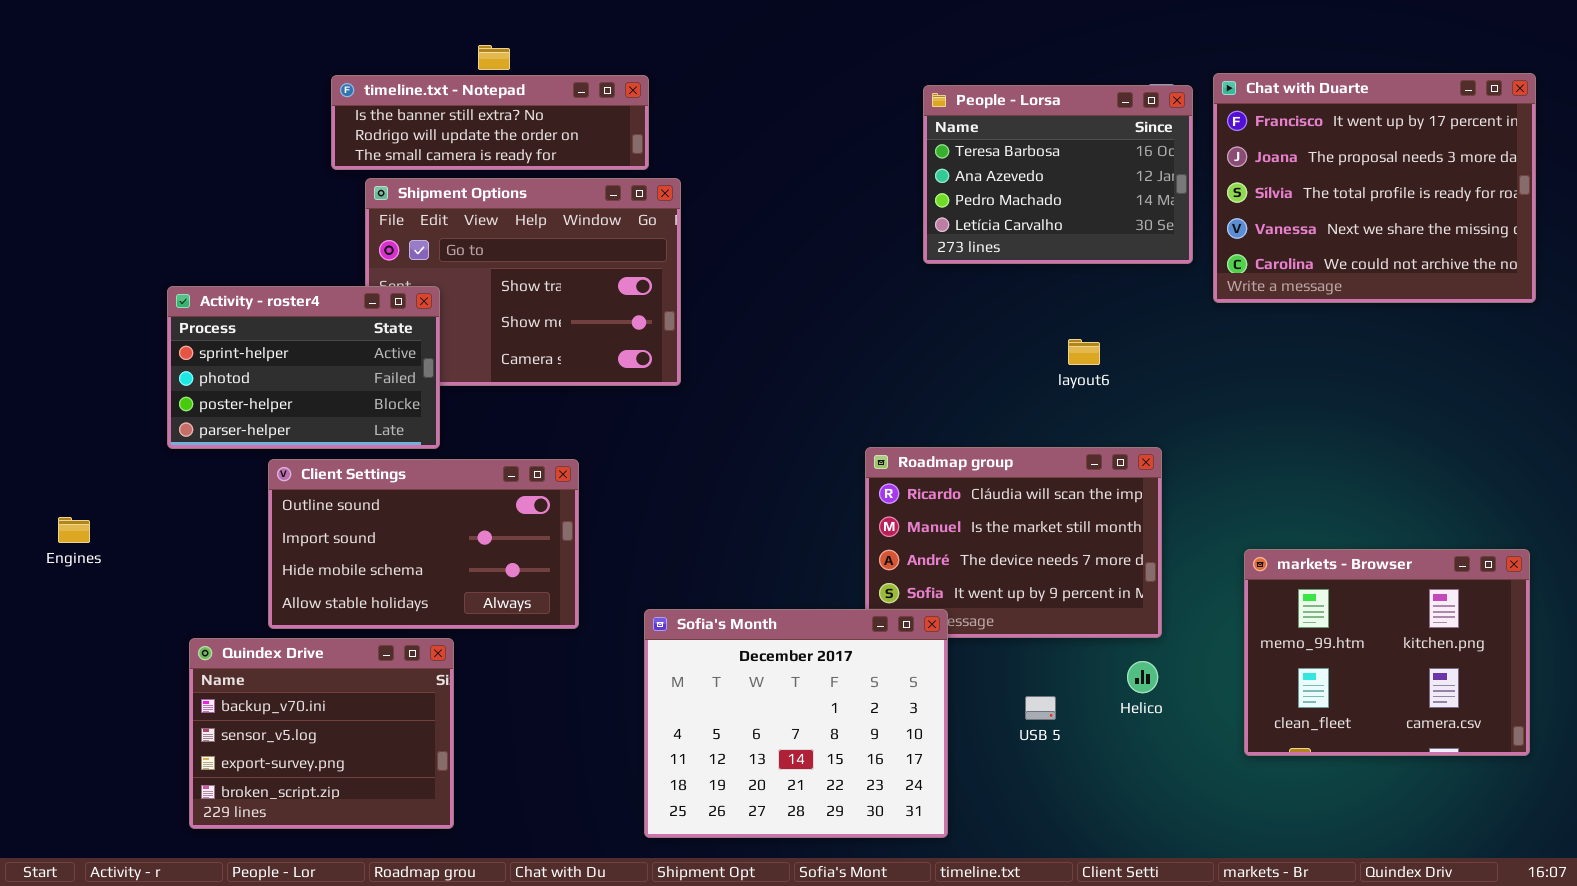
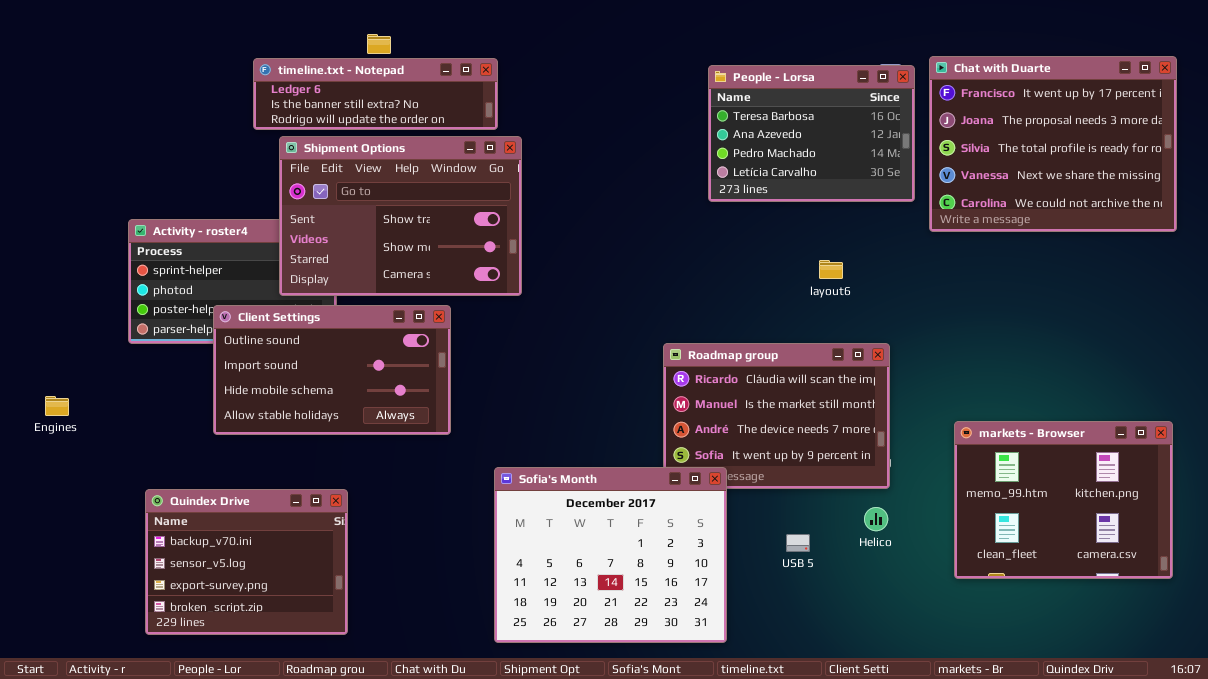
timeline.txt - Notepad: [331,75,649,170] -> [253,58,498,130], scrolled up 1 row
Shipment Options: [365,178,681,386] -> [279,136,522,296], raised
Client Settings: [268,459,579,629] -> [213,305,451,435], moved

